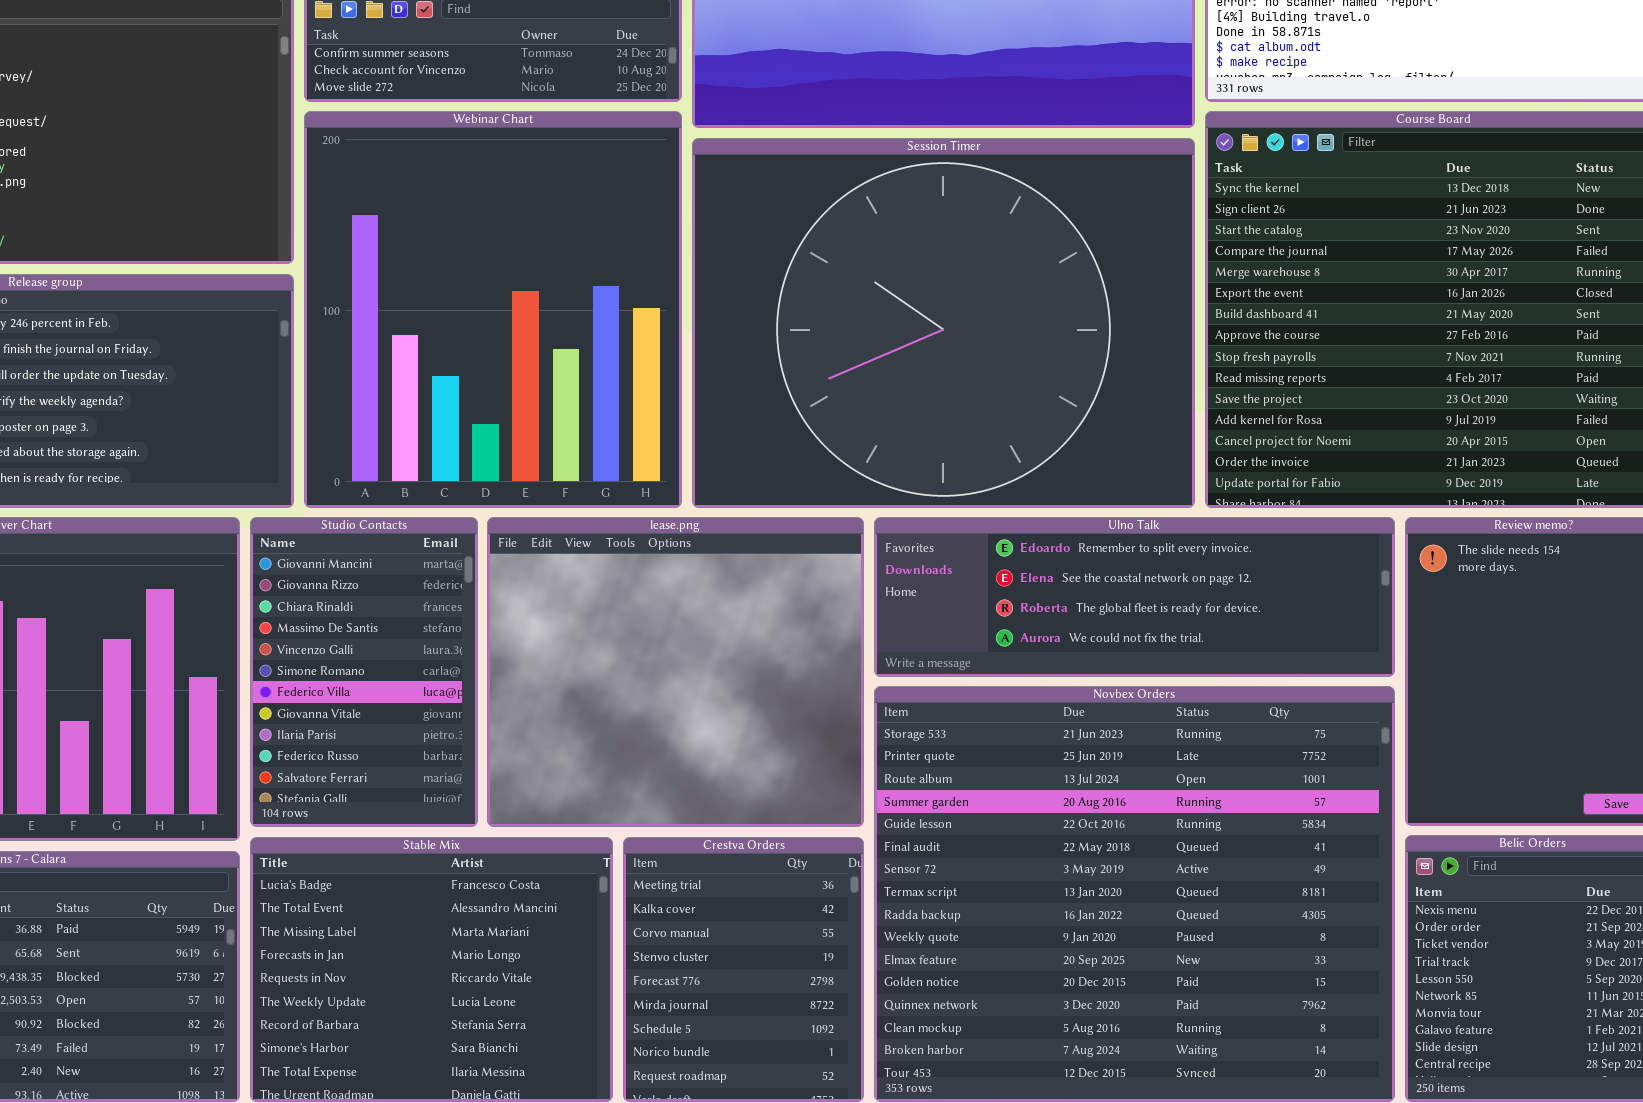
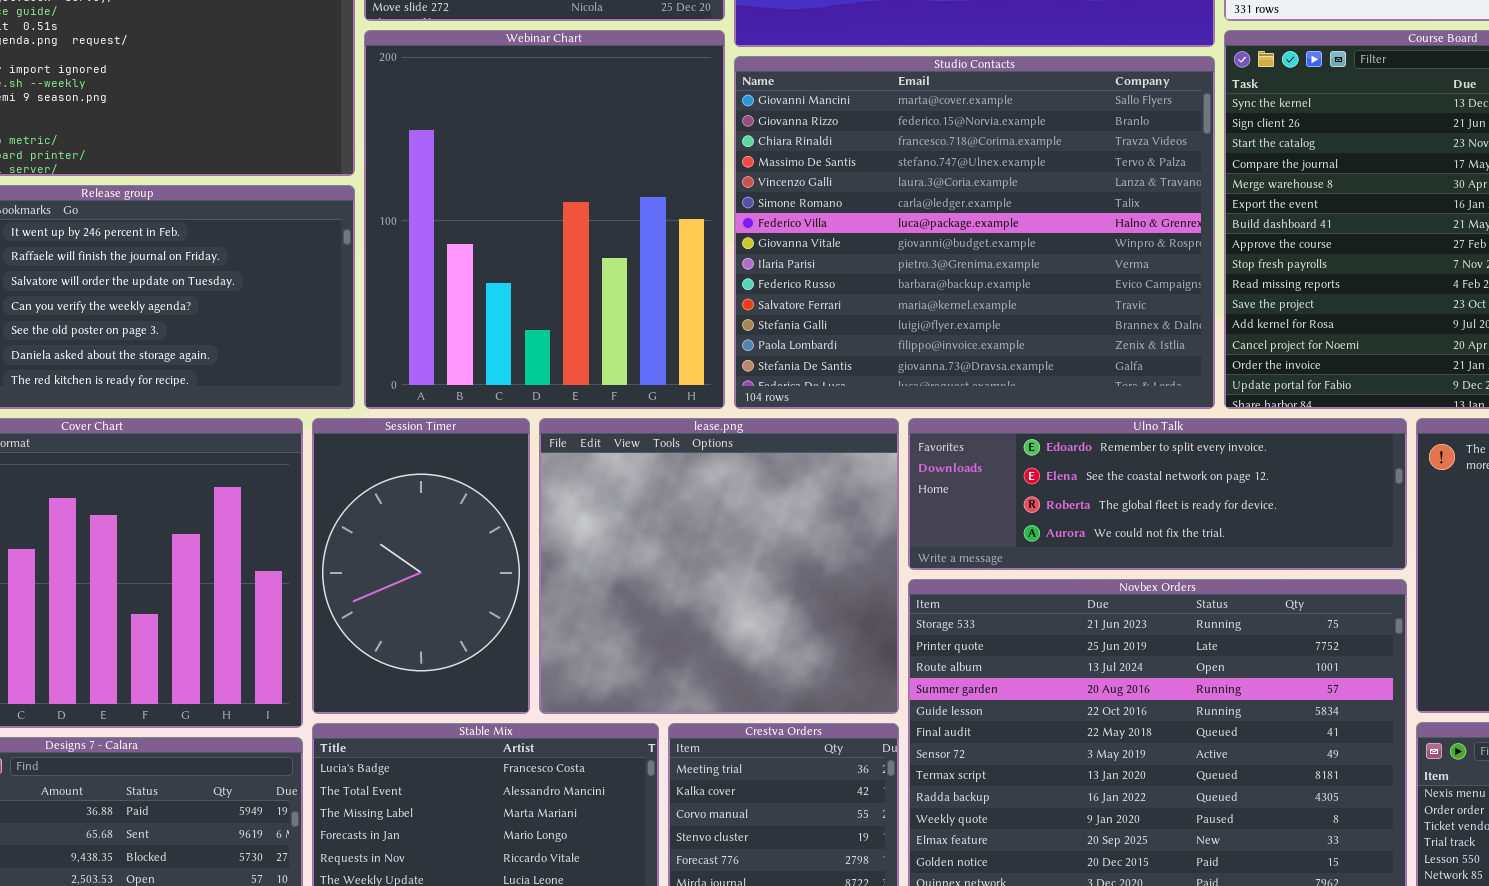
Session Timer: [692,138,1195,508] -> [312,418,530,714], moved, resized
Studio Contacts: [250,517,478,827] -> [734,56,1215,409], moved, resized

